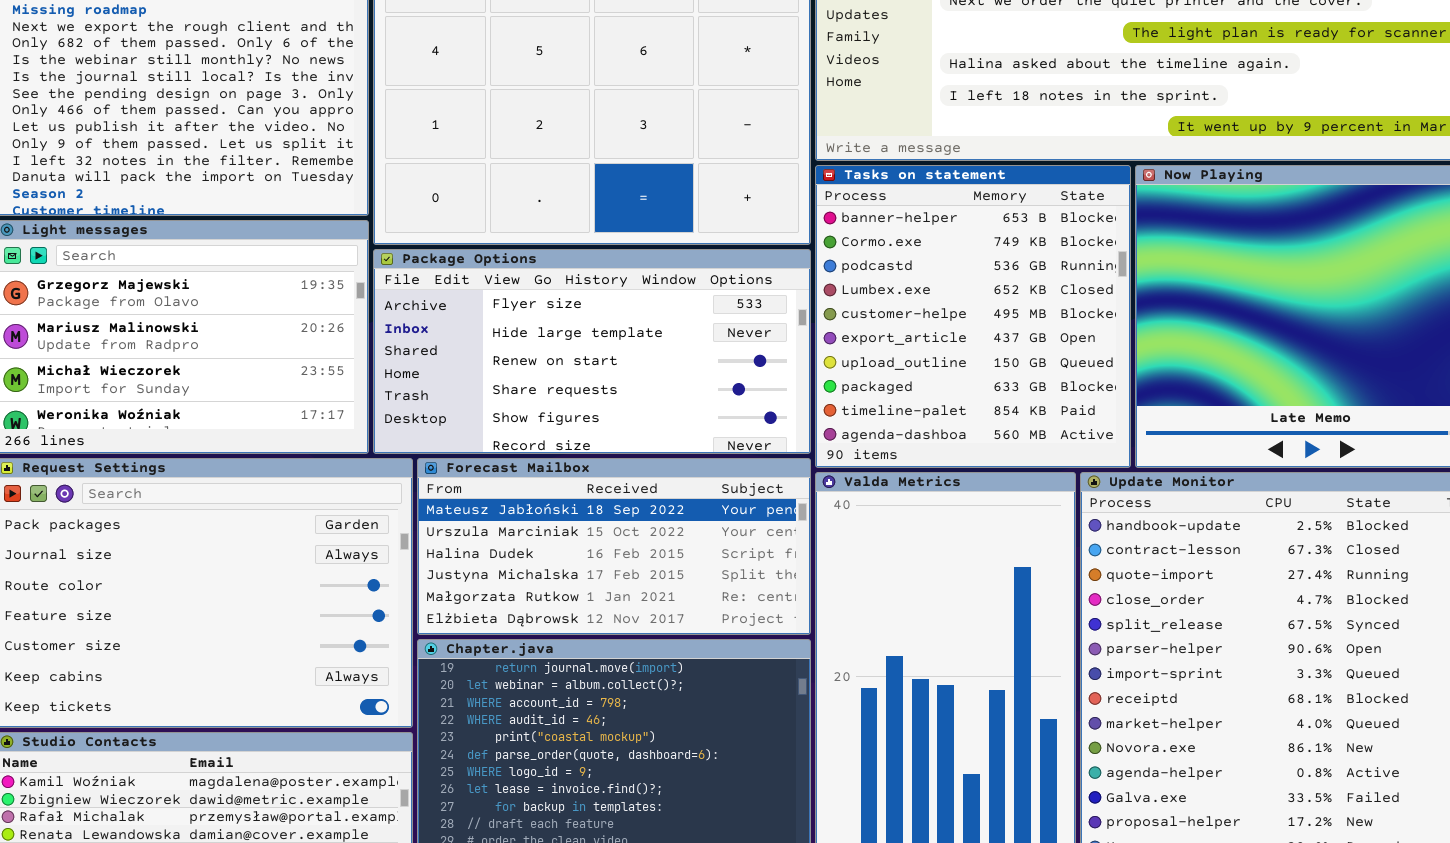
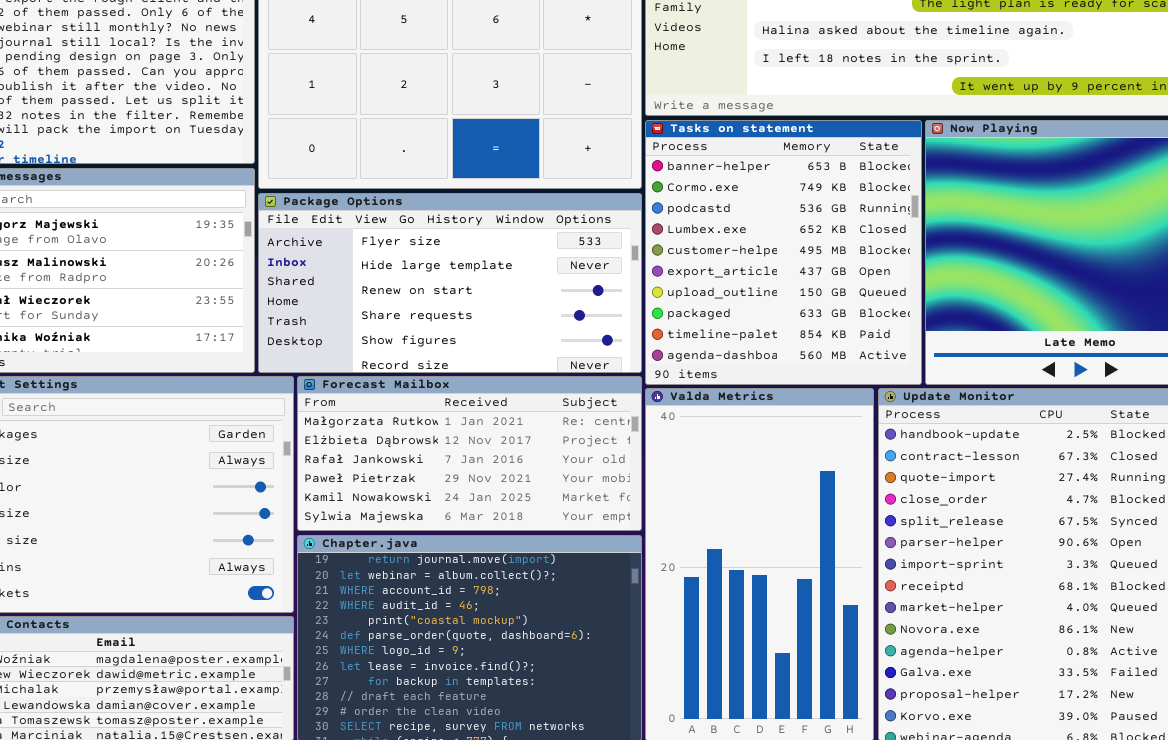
Forecast Mailbox: [417,458,811,635] -> [297,376,642,531], scrolled down 4 rows

